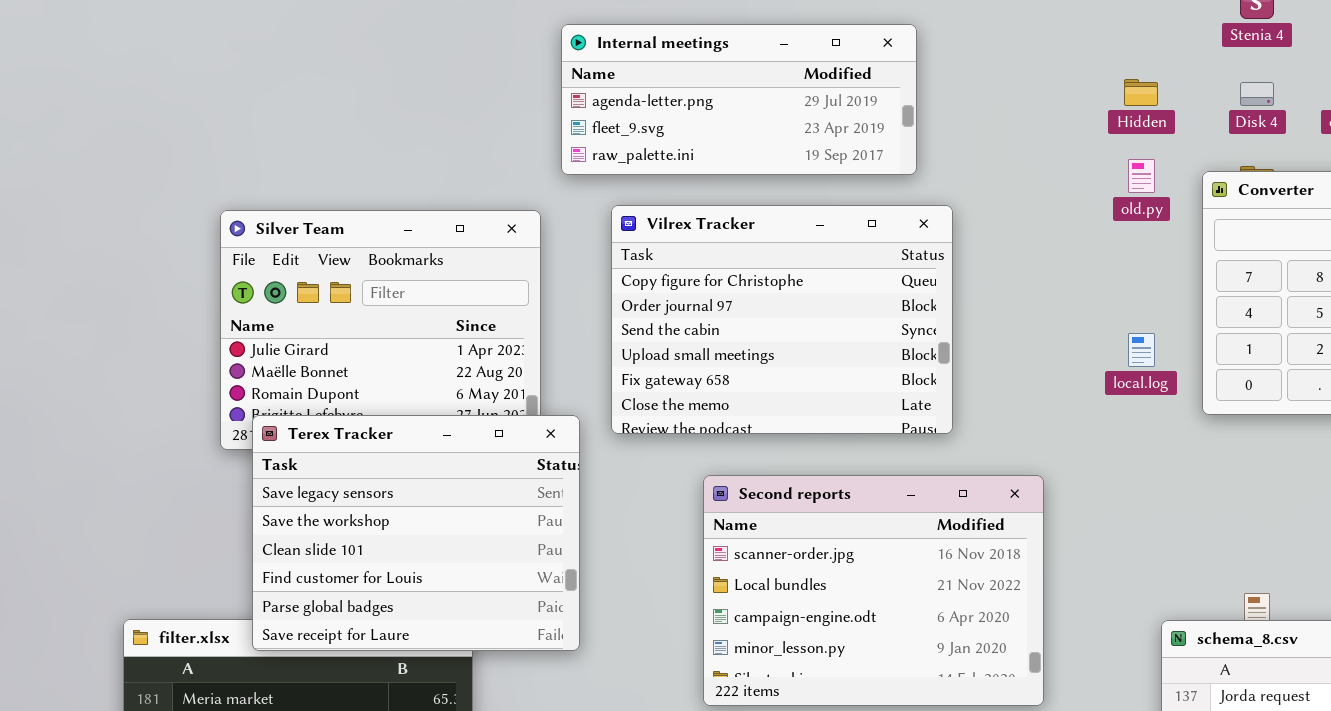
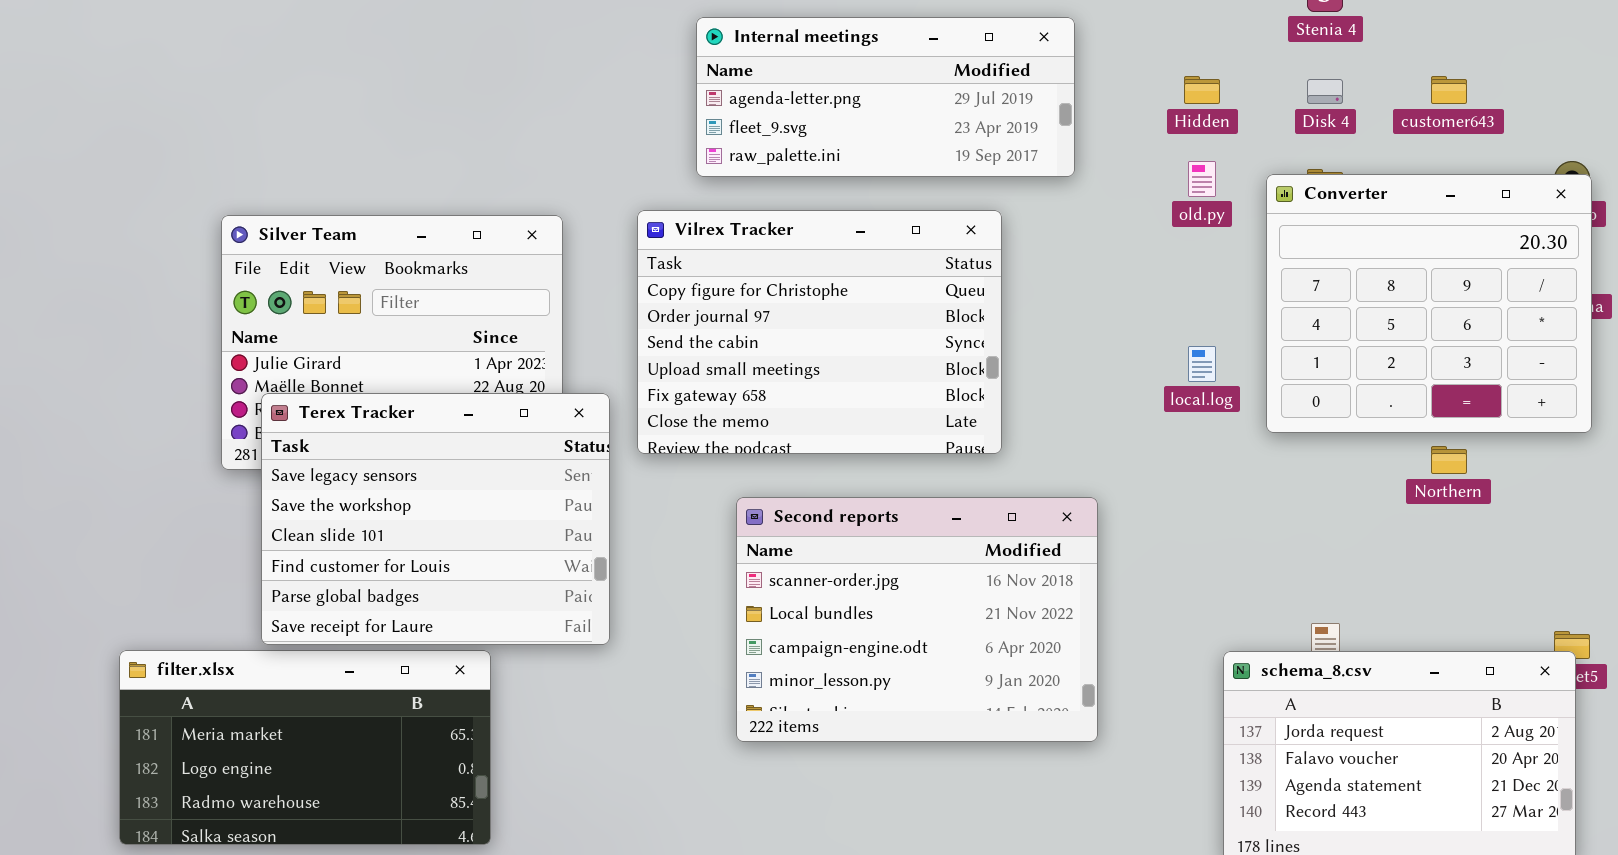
Internal meetings: [561,24,917,175] -> [696,17,1075,177], moved
Terex Tracker: [252,415,580,651] -> [261,393,610,645], moved

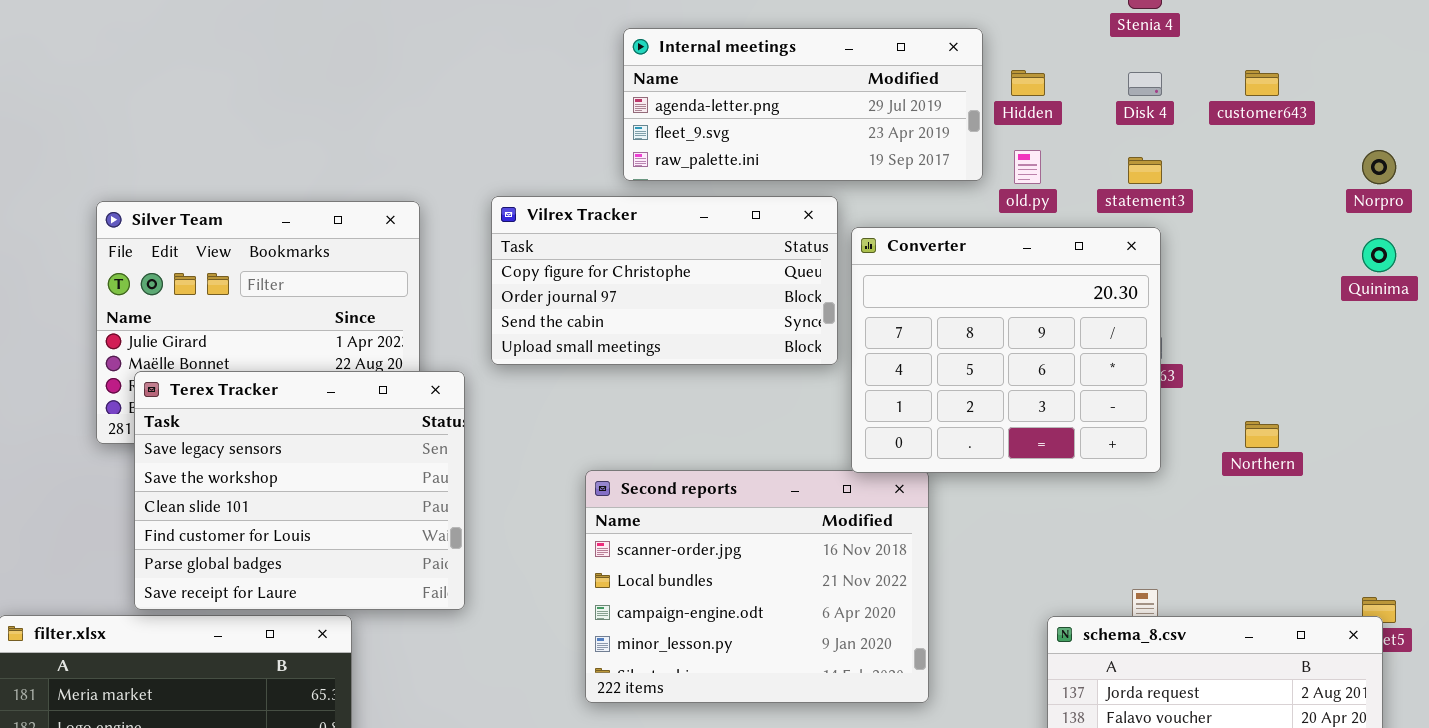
Internal meetings: [696,17,1075,177] -> [623,28,983,181], moved
Converter: [1266,174,1592,433] -> [851,227,1161,473], moved
Vilrex Tracker: [637,210,1002,454] -> [491,196,838,365], resized

